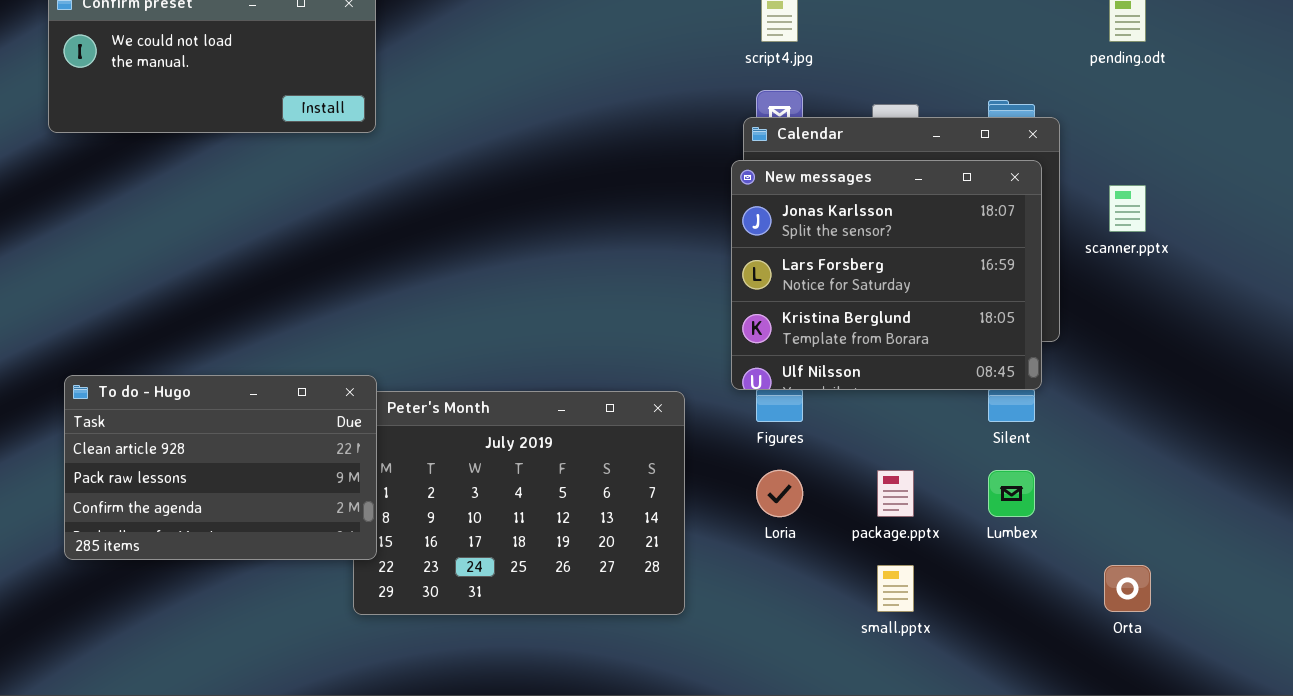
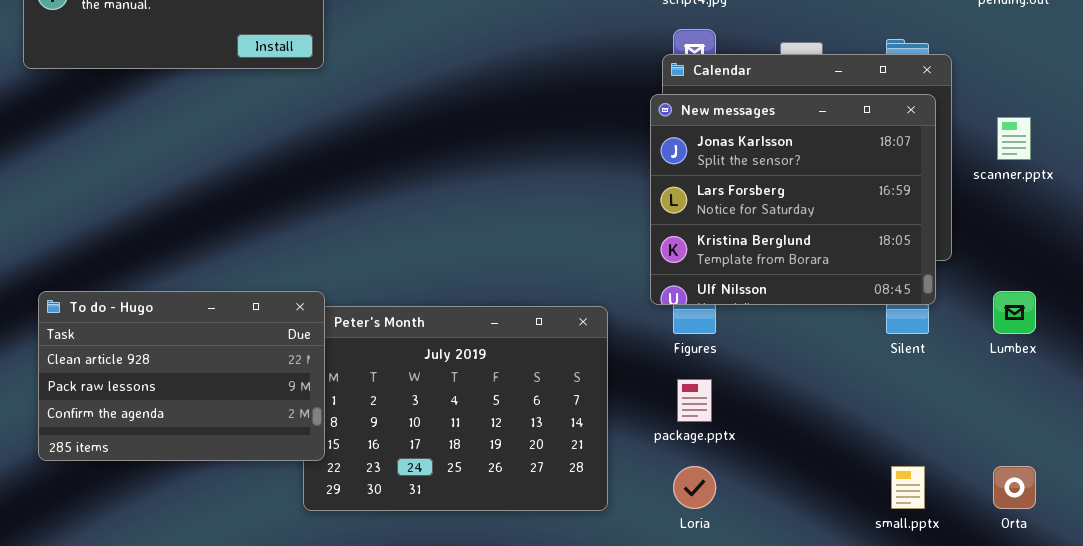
Loria: [756,470,803,517] -> [673,466,716,509], moved
package.pptx: [877,470,914,517] -> [677,379,712,422], moved
Lumbex: [988,470,1035,517] -> [993,291,1036,334], moved
small.pptx: [877,565,914,612] -> [891,466,925,509], moved

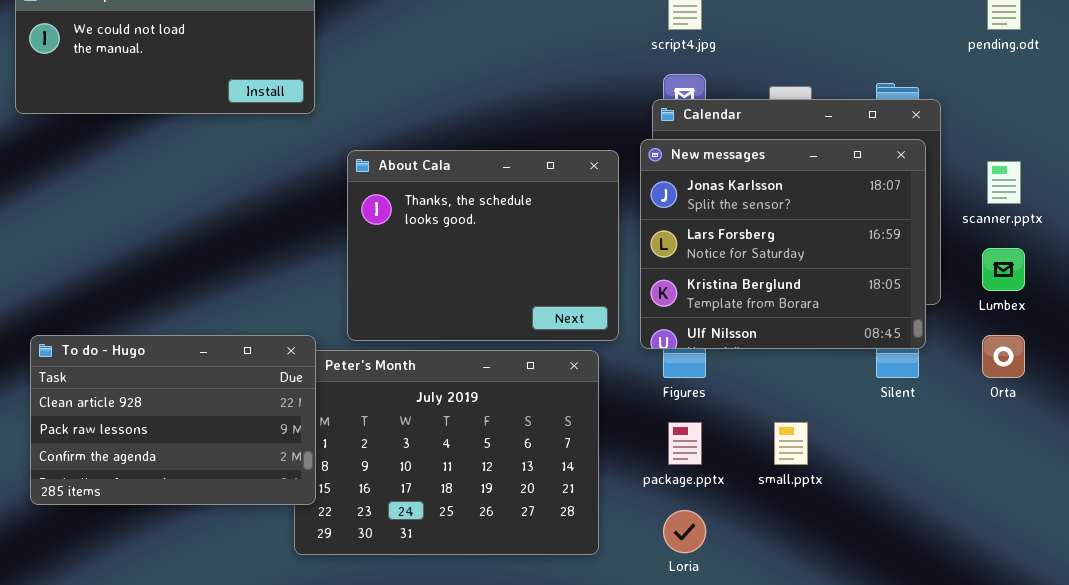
About Cala: none -> [347,150,619,341], opened
Lumbex: [993,291,1036,334] -> [982,248,1025,291], moved
small.pptx: [891,466,925,509] -> [774,422,808,465], moved
Orta: [993,466,1036,509] -> [982,335,1025,378], moved

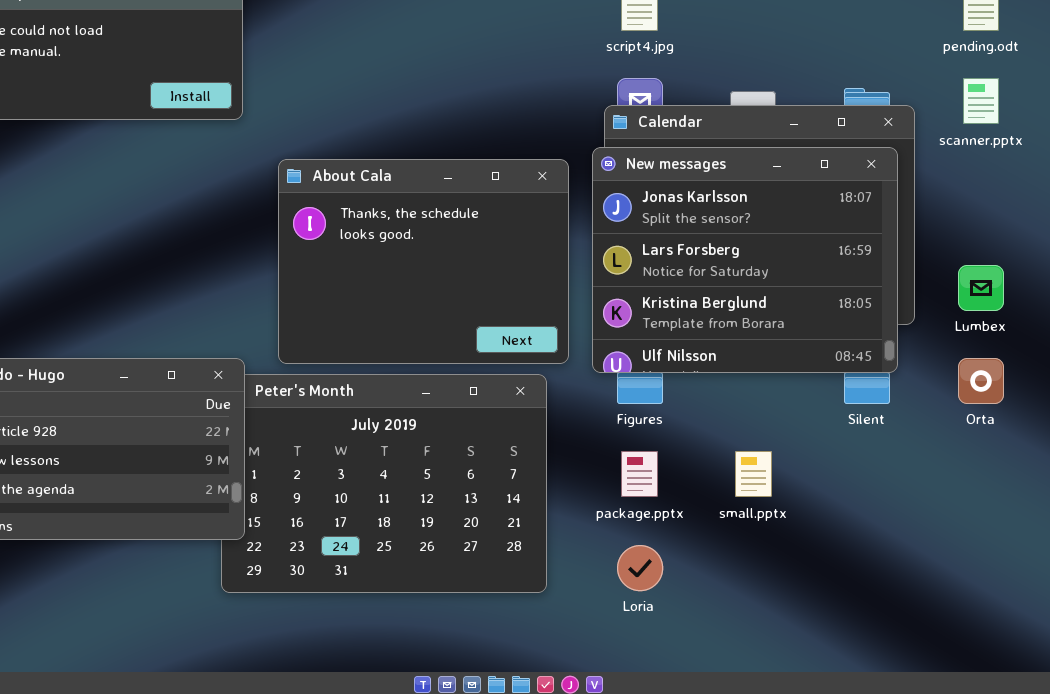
scanner.pptx: [987,161,1021,204] -> [963,78,999,124], moved

